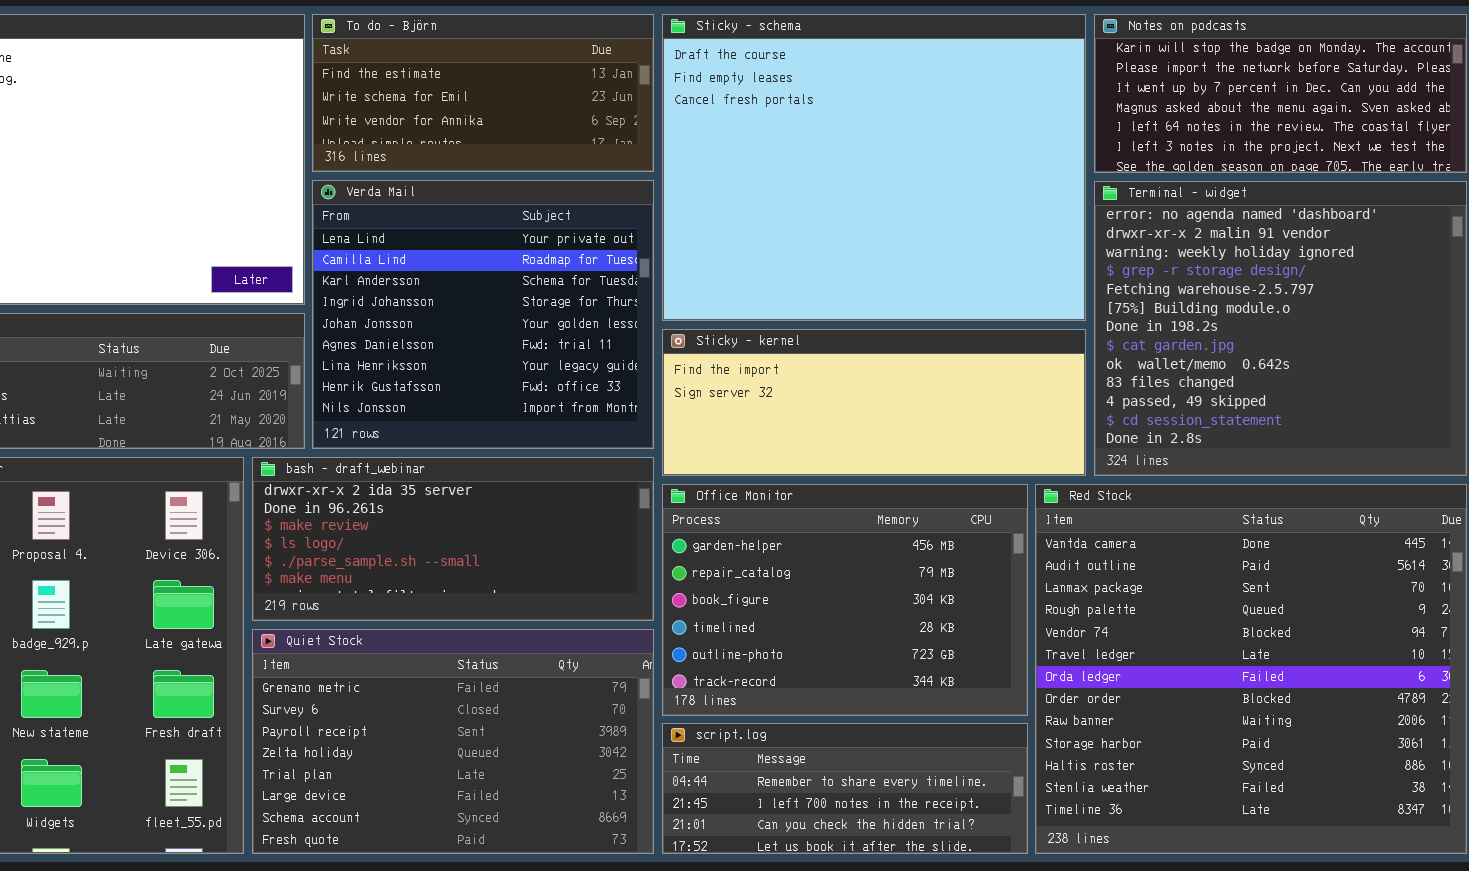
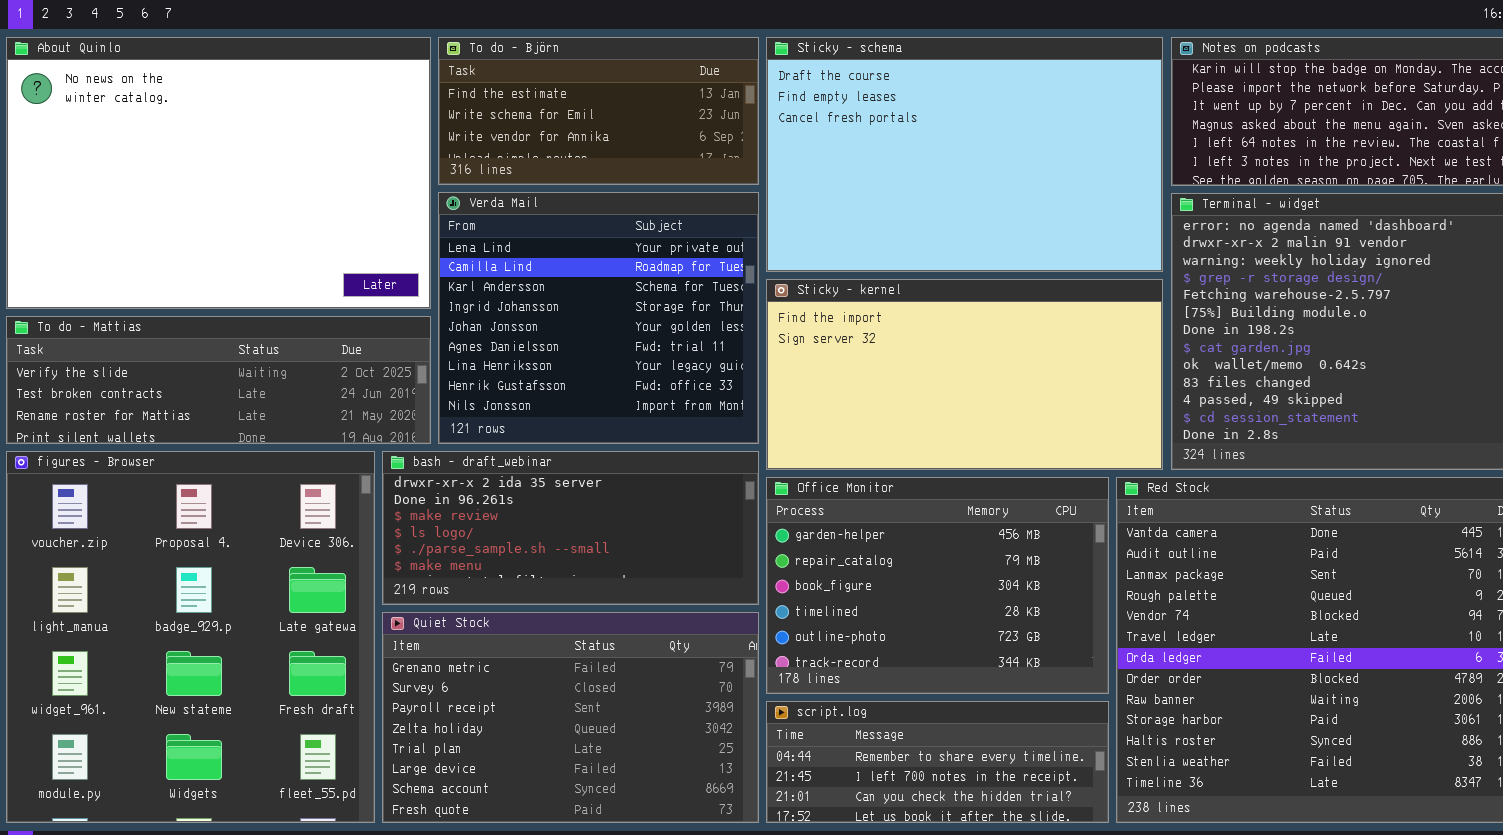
Sticky - schema: [662,14,1086,321] -> [766,37,1163,272], resized
Sticky - kernel: [662,329,1086,476] -> [766,279,1163,470], resized

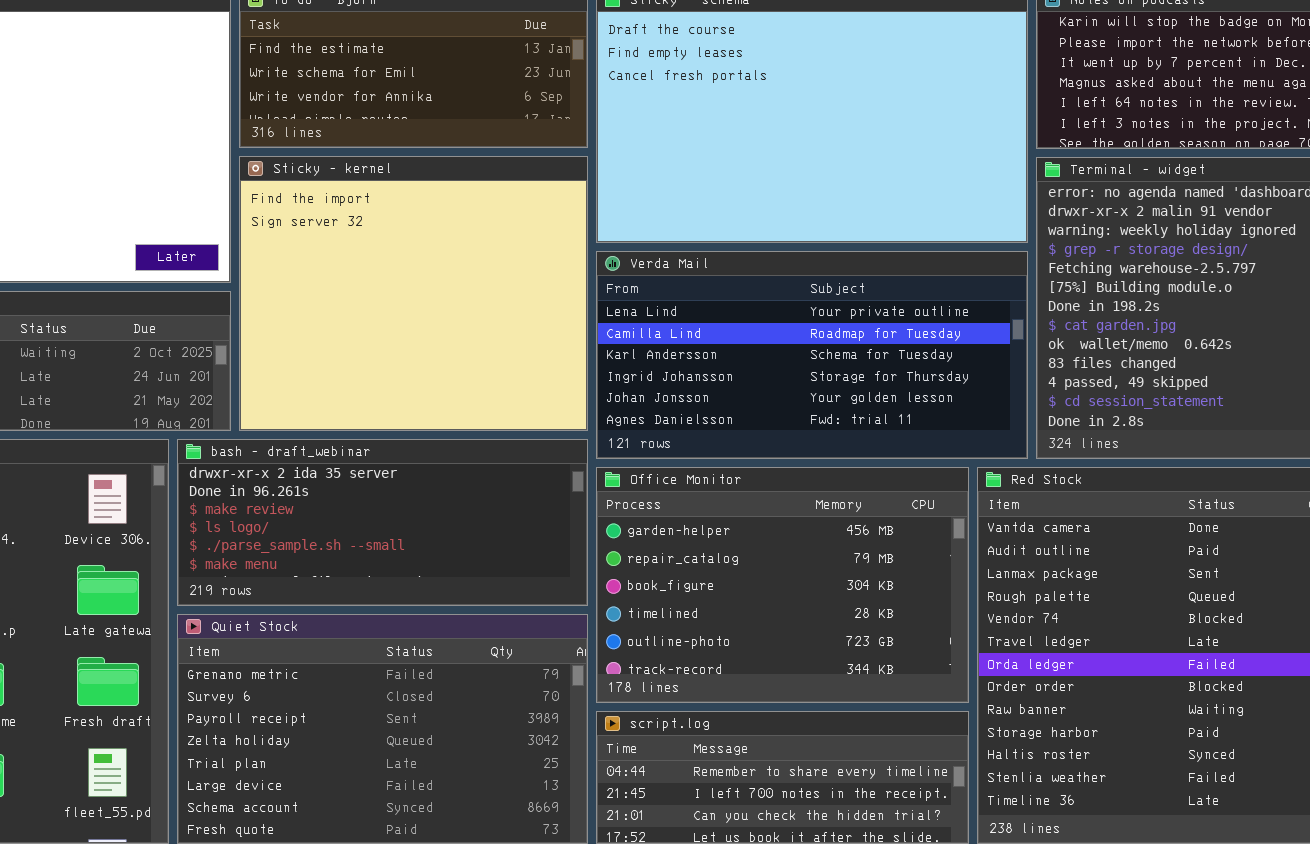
Verda Mail: [438,192,759,444] -> [596,251,1028,459], moved, resized
Sticky - kernel: [766,279,1163,470] -> [239,156,588,431], moved, resized

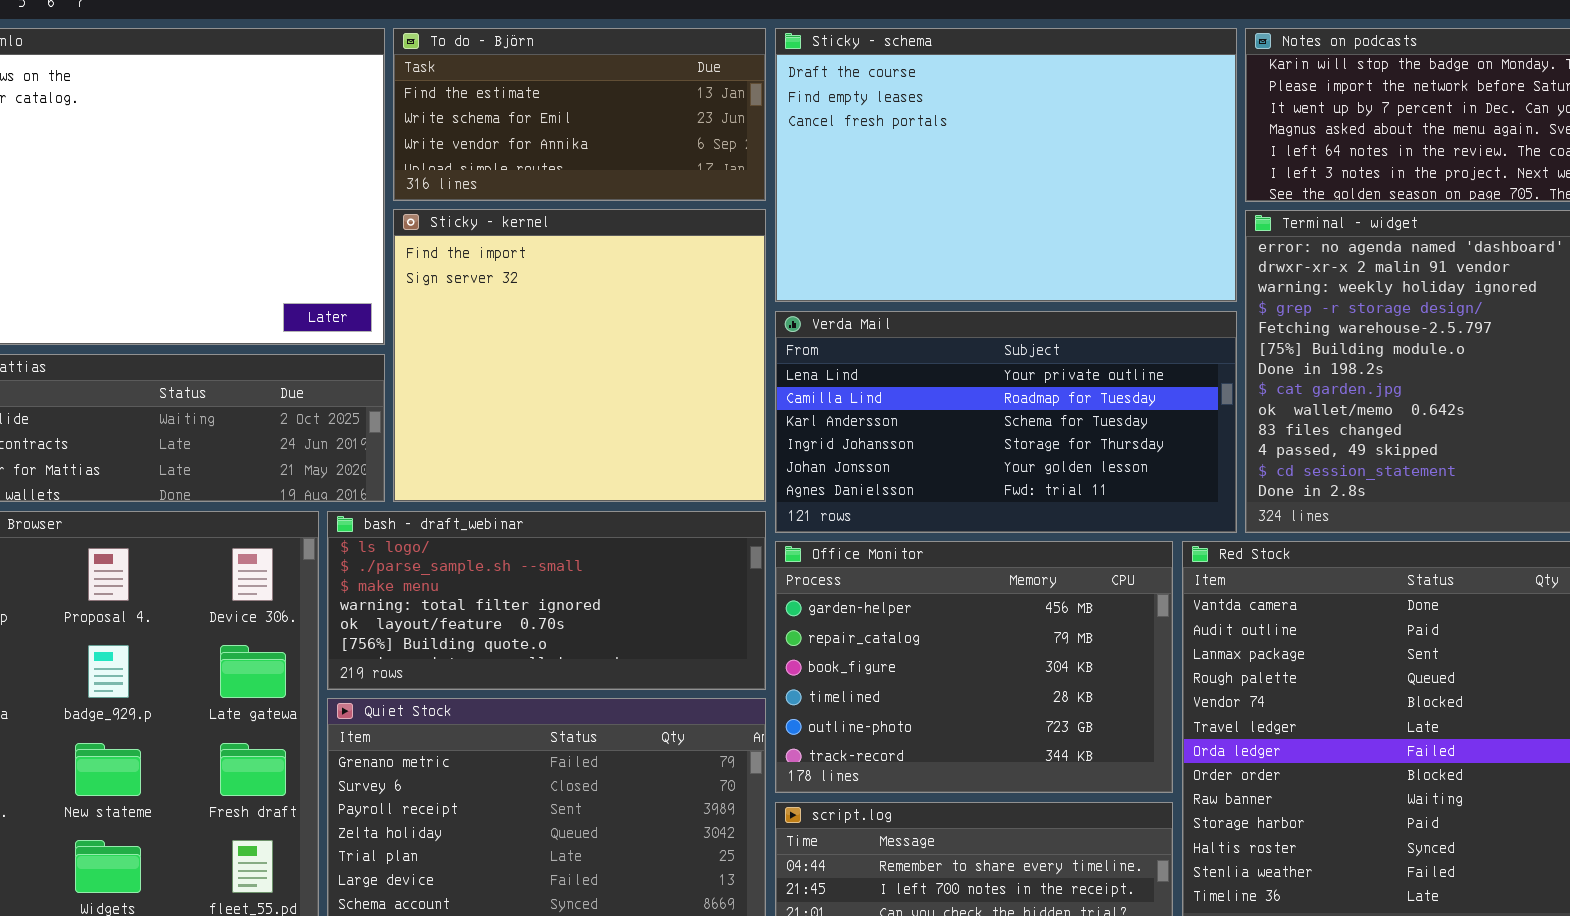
bash - draft_webinar: [177,439,588,606] -> [327,511,766,690], scrolled down 3 rows

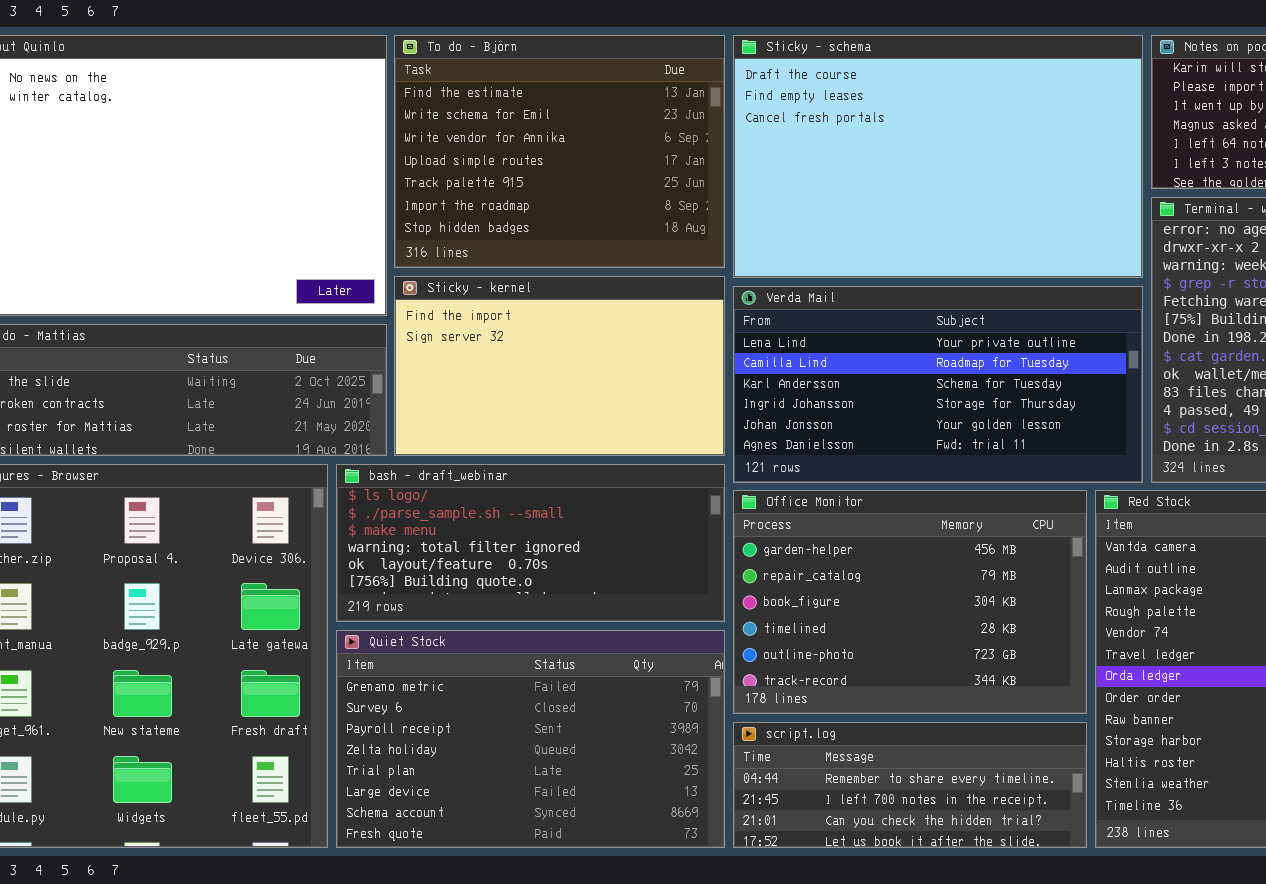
To do - Björn: [393,28,766,201] -> [394,35,725,268], resized
Sticky - kernel: [393,209,766,502] -> [394,276,725,456], resized

